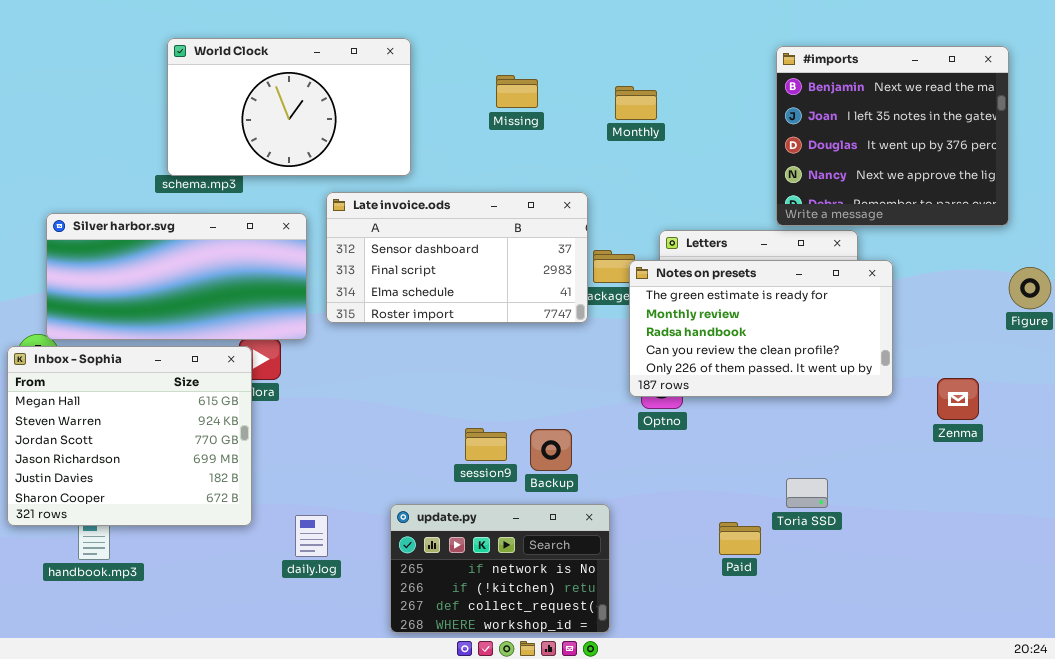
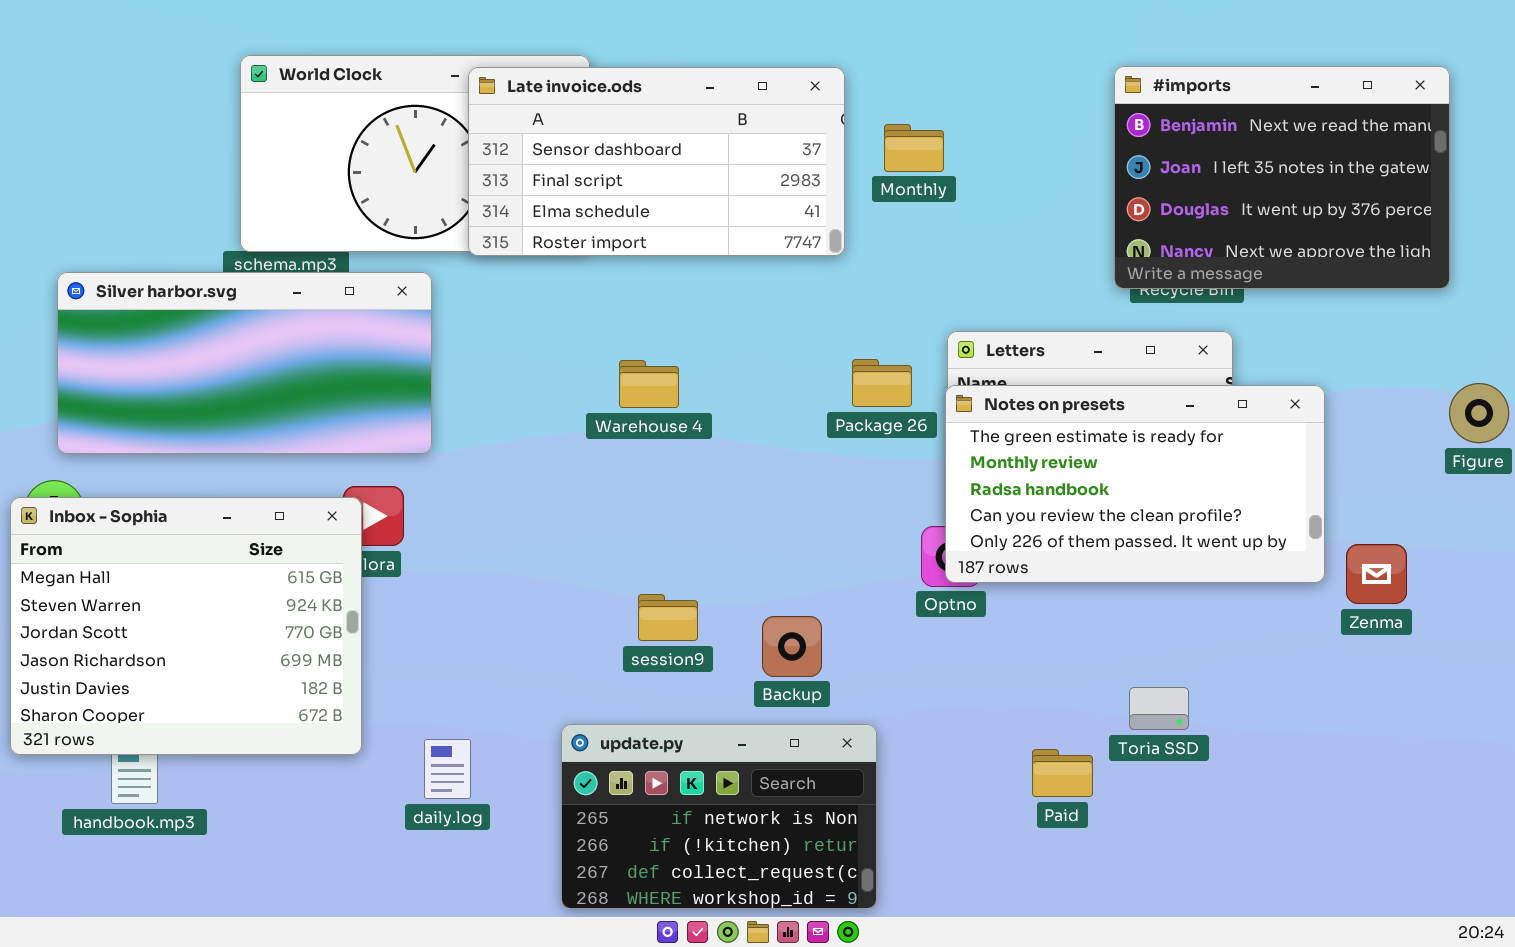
#imports: [776,46,1009,226] -> [1114,66,1450,289], resized
Late invoice.ods: [326,192,588,323] -> [468,67,845,256], moved
Silver harbor.svg: [46,213,307,340] -> [57,272,432,454], moved
Notes on presets: [629,260,893,397] -> [945,385,1325,583], moved
session9: [465,428,507,461] -> [638,594,698,641], moved

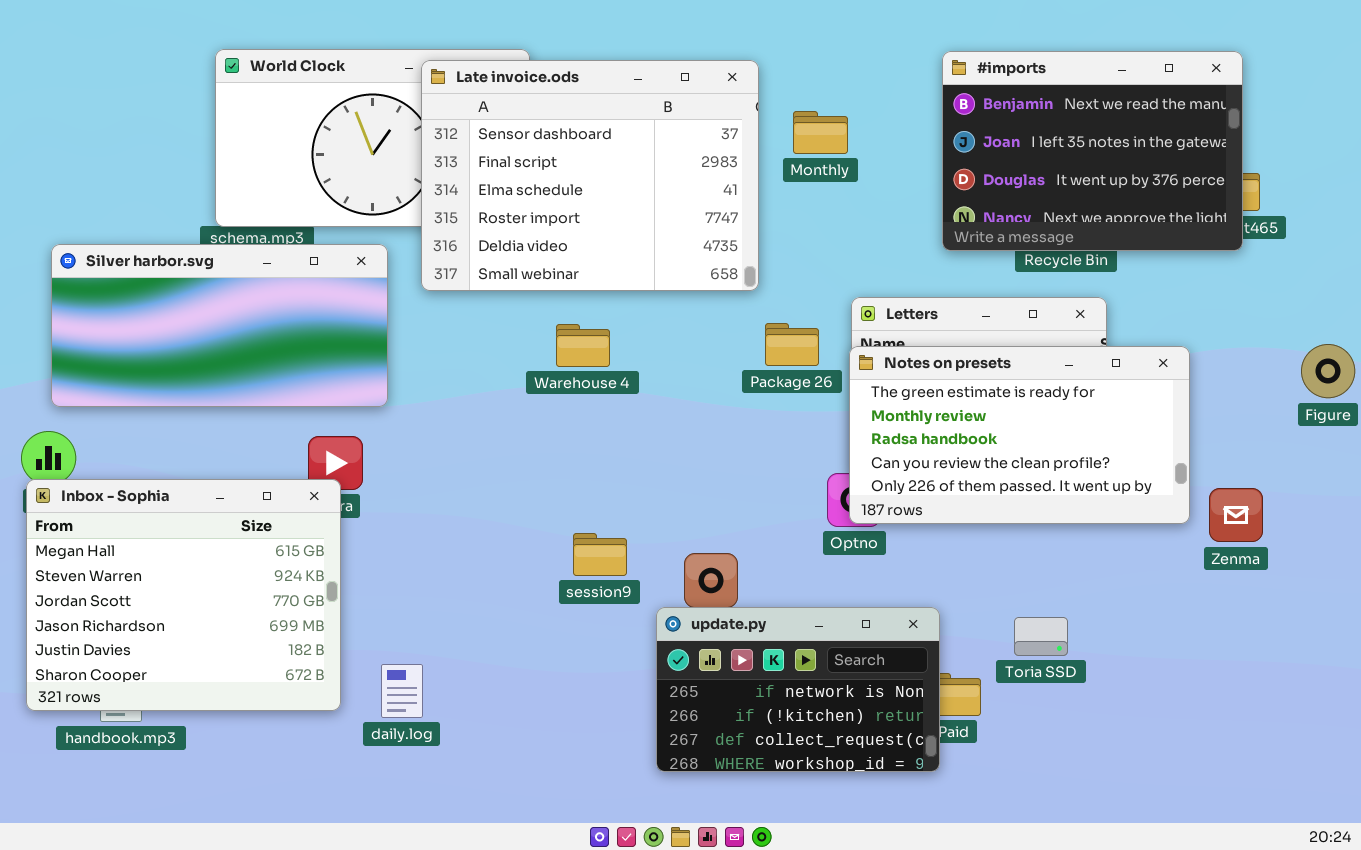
#imports: [1114,66,1450,289] -> [942,51,1243,251], moved
Late invoice.ods: [468,67,845,256] -> [421,60,759,291], resized
Inbox - Sophia: [10,497,362,755] -> [26,479,341,711], moved
update.py: [561,724,877,909] -> [656,607,940,772], moved

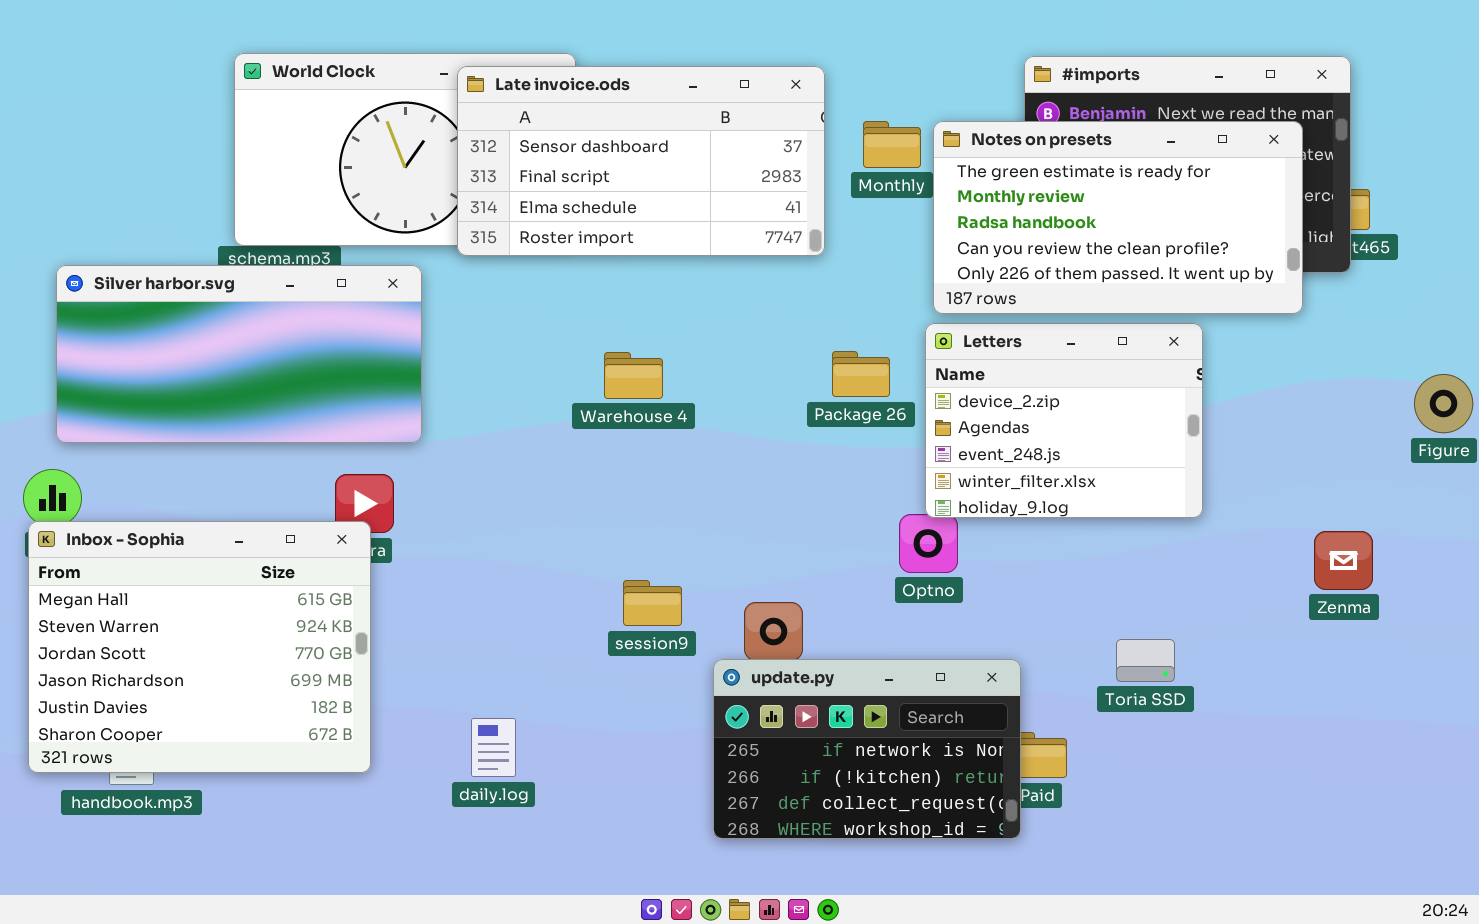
Late invoice.ods: [421,60,759,291] -> [457,66,825,256], resized
Notes on presets: [849,346,1190,524] -> [933,121,1303,314], moved
Toria SSD: [1014,617,1068,656] -> [1116,639,1175,682], moved
daily.log: [381,664,423,718] -> [471,718,516,777], moved

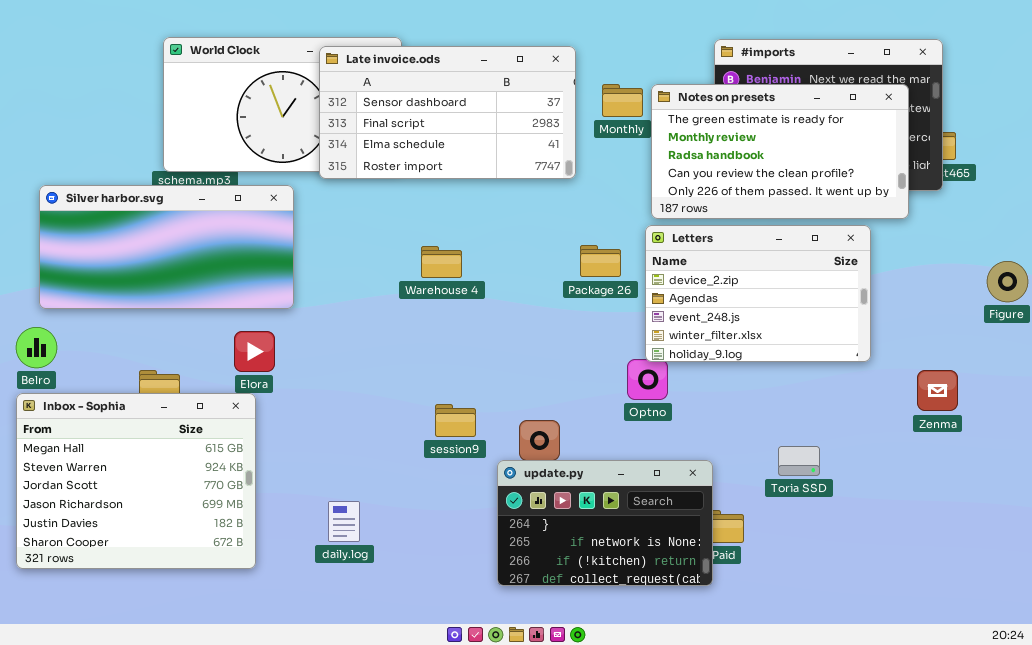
Letters: [925,323,1203,518] -> [645,225,871,362], resized
Inbox - Sophia: [28,521,371,773] -> [16,393,256,569], moved
update.py: [713,659,1021,839] -> [497,460,713,586], scrolled up 1 row

